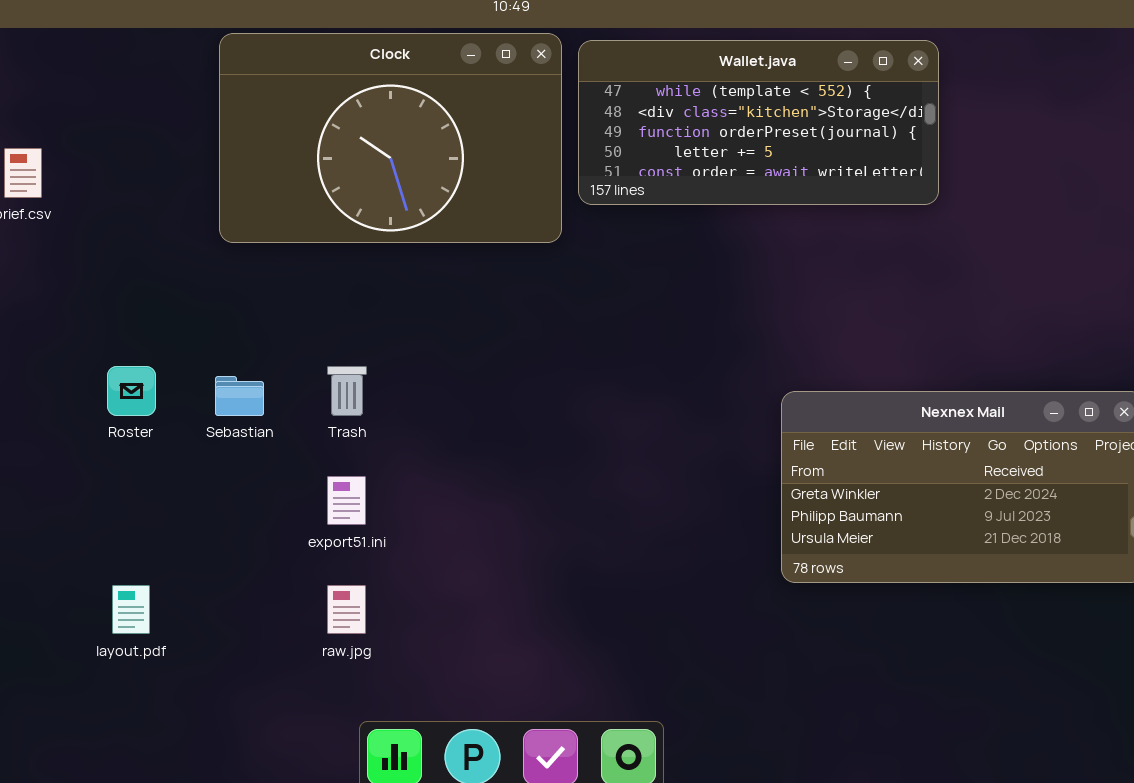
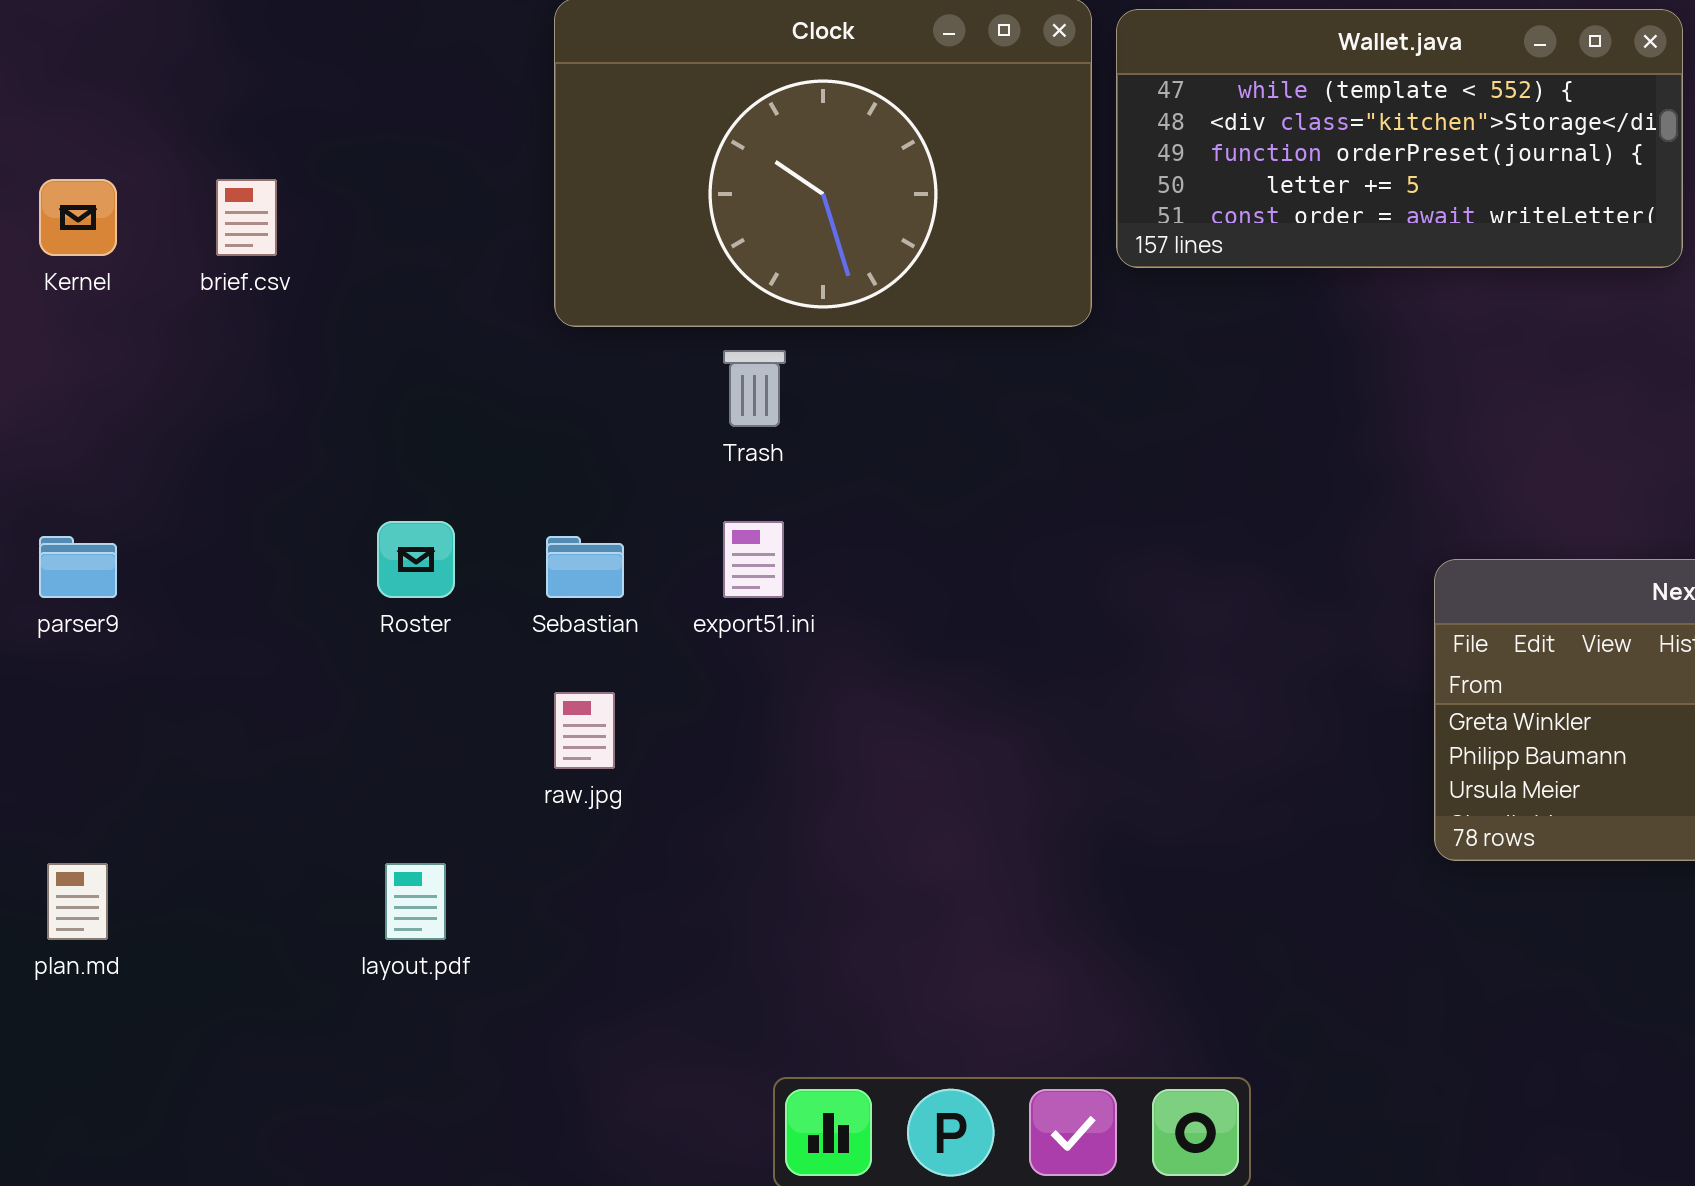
Trash: [327,366,367,416] -> [723,350,786,427], moved
export51.ini: [327,476,366,525] -> [723,521,784,598], moved
raw.jpg: [327,585,366,634] -> [554,692,615,769], moved

